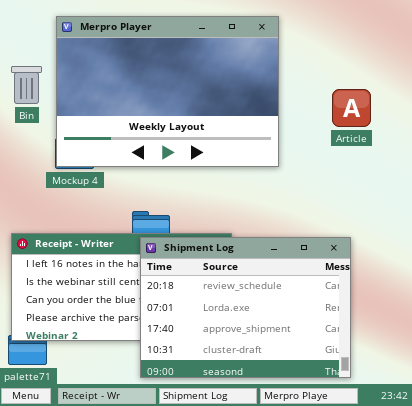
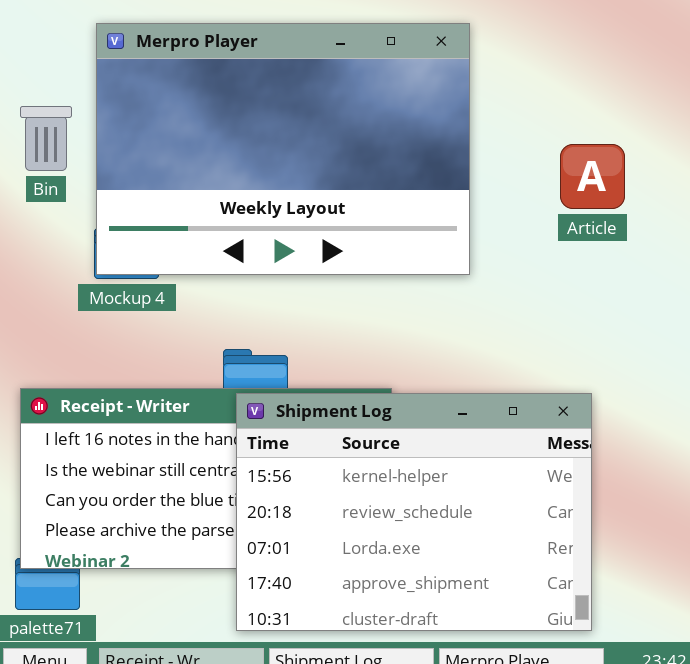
Shipment Log: [140,237,351,378] -> [236,393,592,631], scrolled up 1 row

